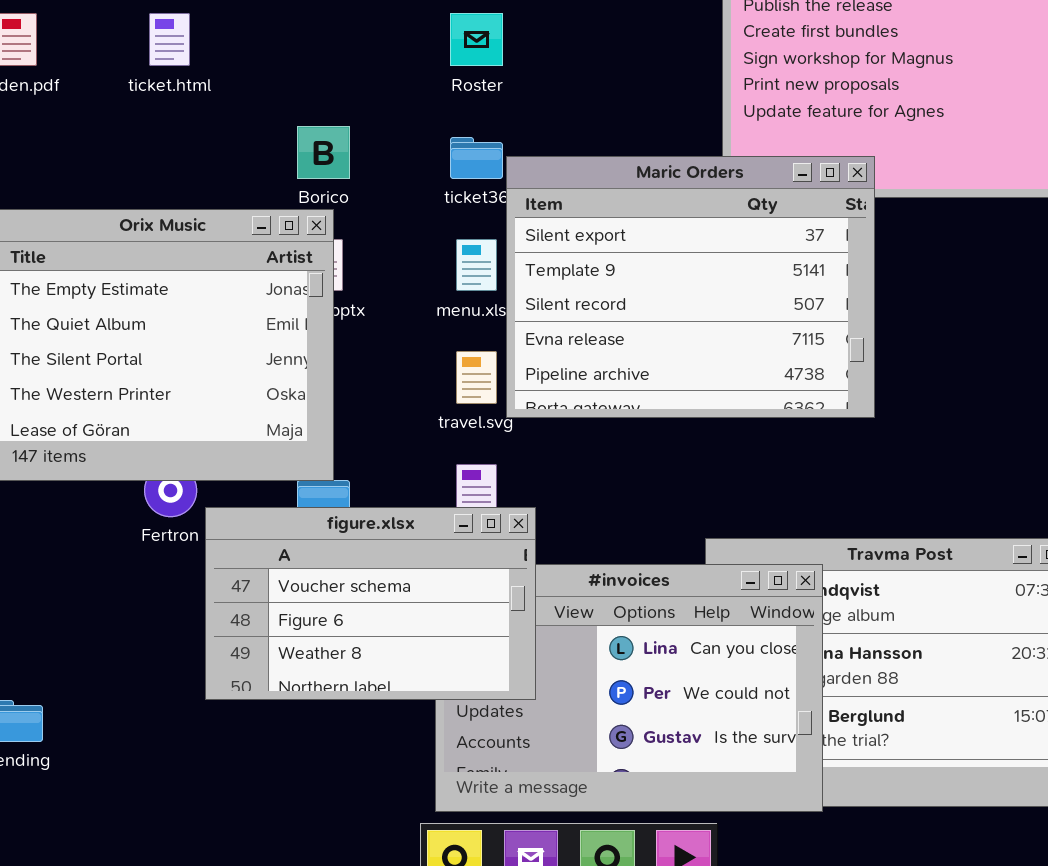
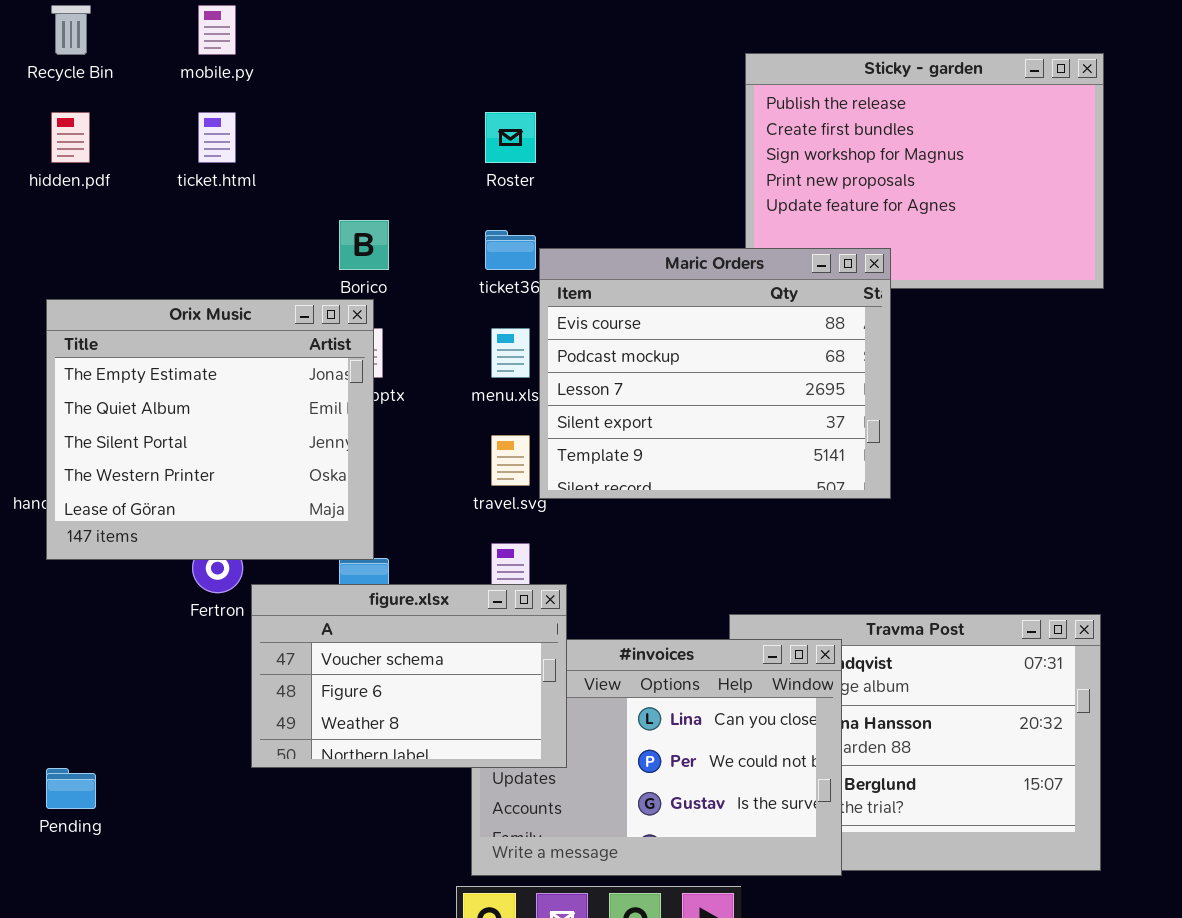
Maric Orders: [506,156,875,418] -> [539,248,891,499], scrolled up 3 rows

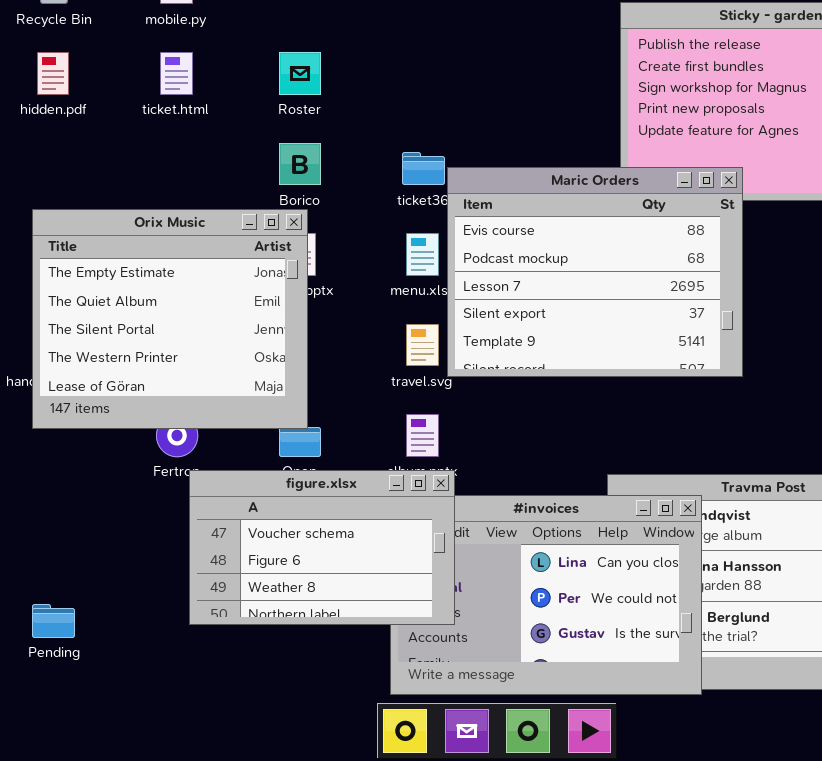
Roster: [485,112,536,163] -> [279,52,321,95], moved
figure.xlsx: [251,584,567,768] -> [189,470,455,625], moved

